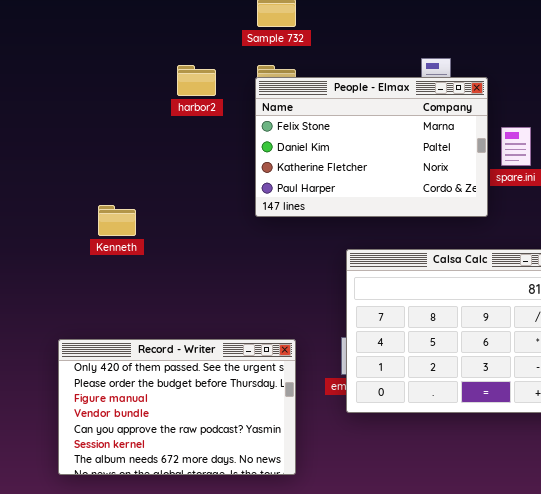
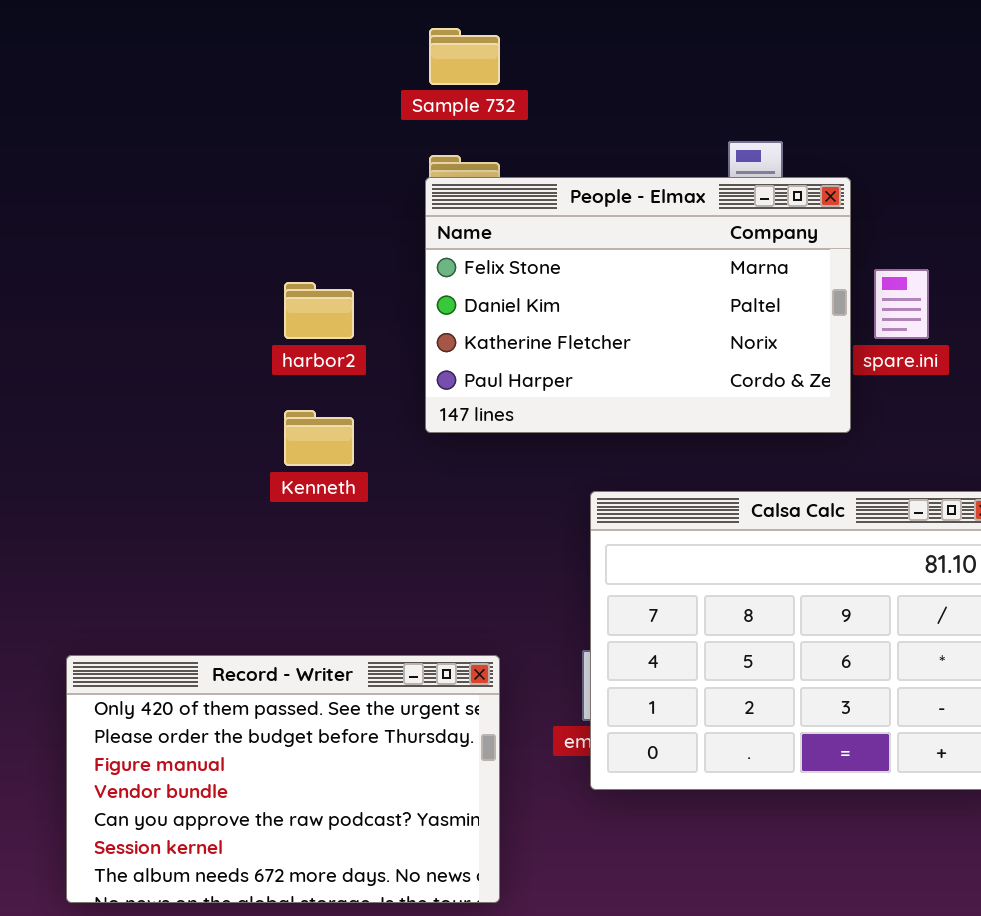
harbor2: [177,65,216,96] -> [284,282,354,339], moved
Kenneth: [98,205,136,236] -> [284,410,354,466], moved

